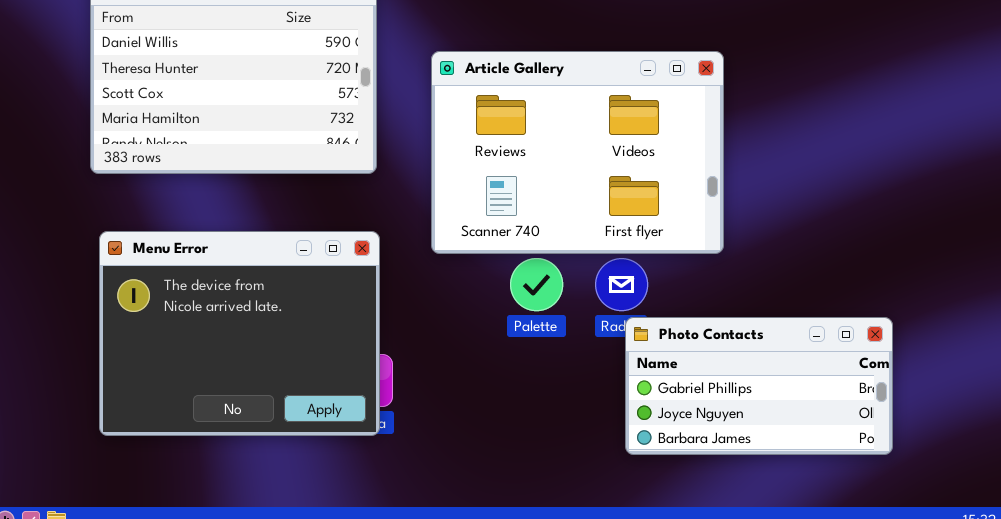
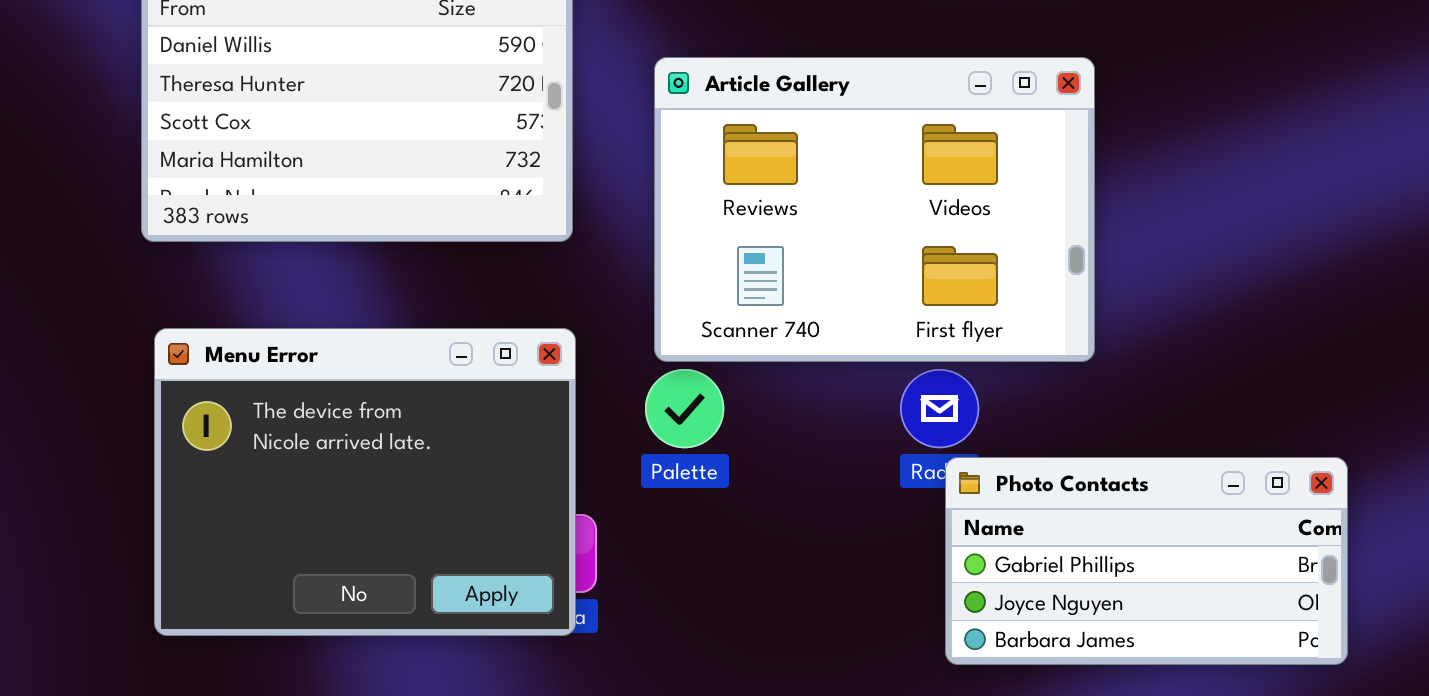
Palette: [510,258,563,311] -> [645,369,724,448], moved

